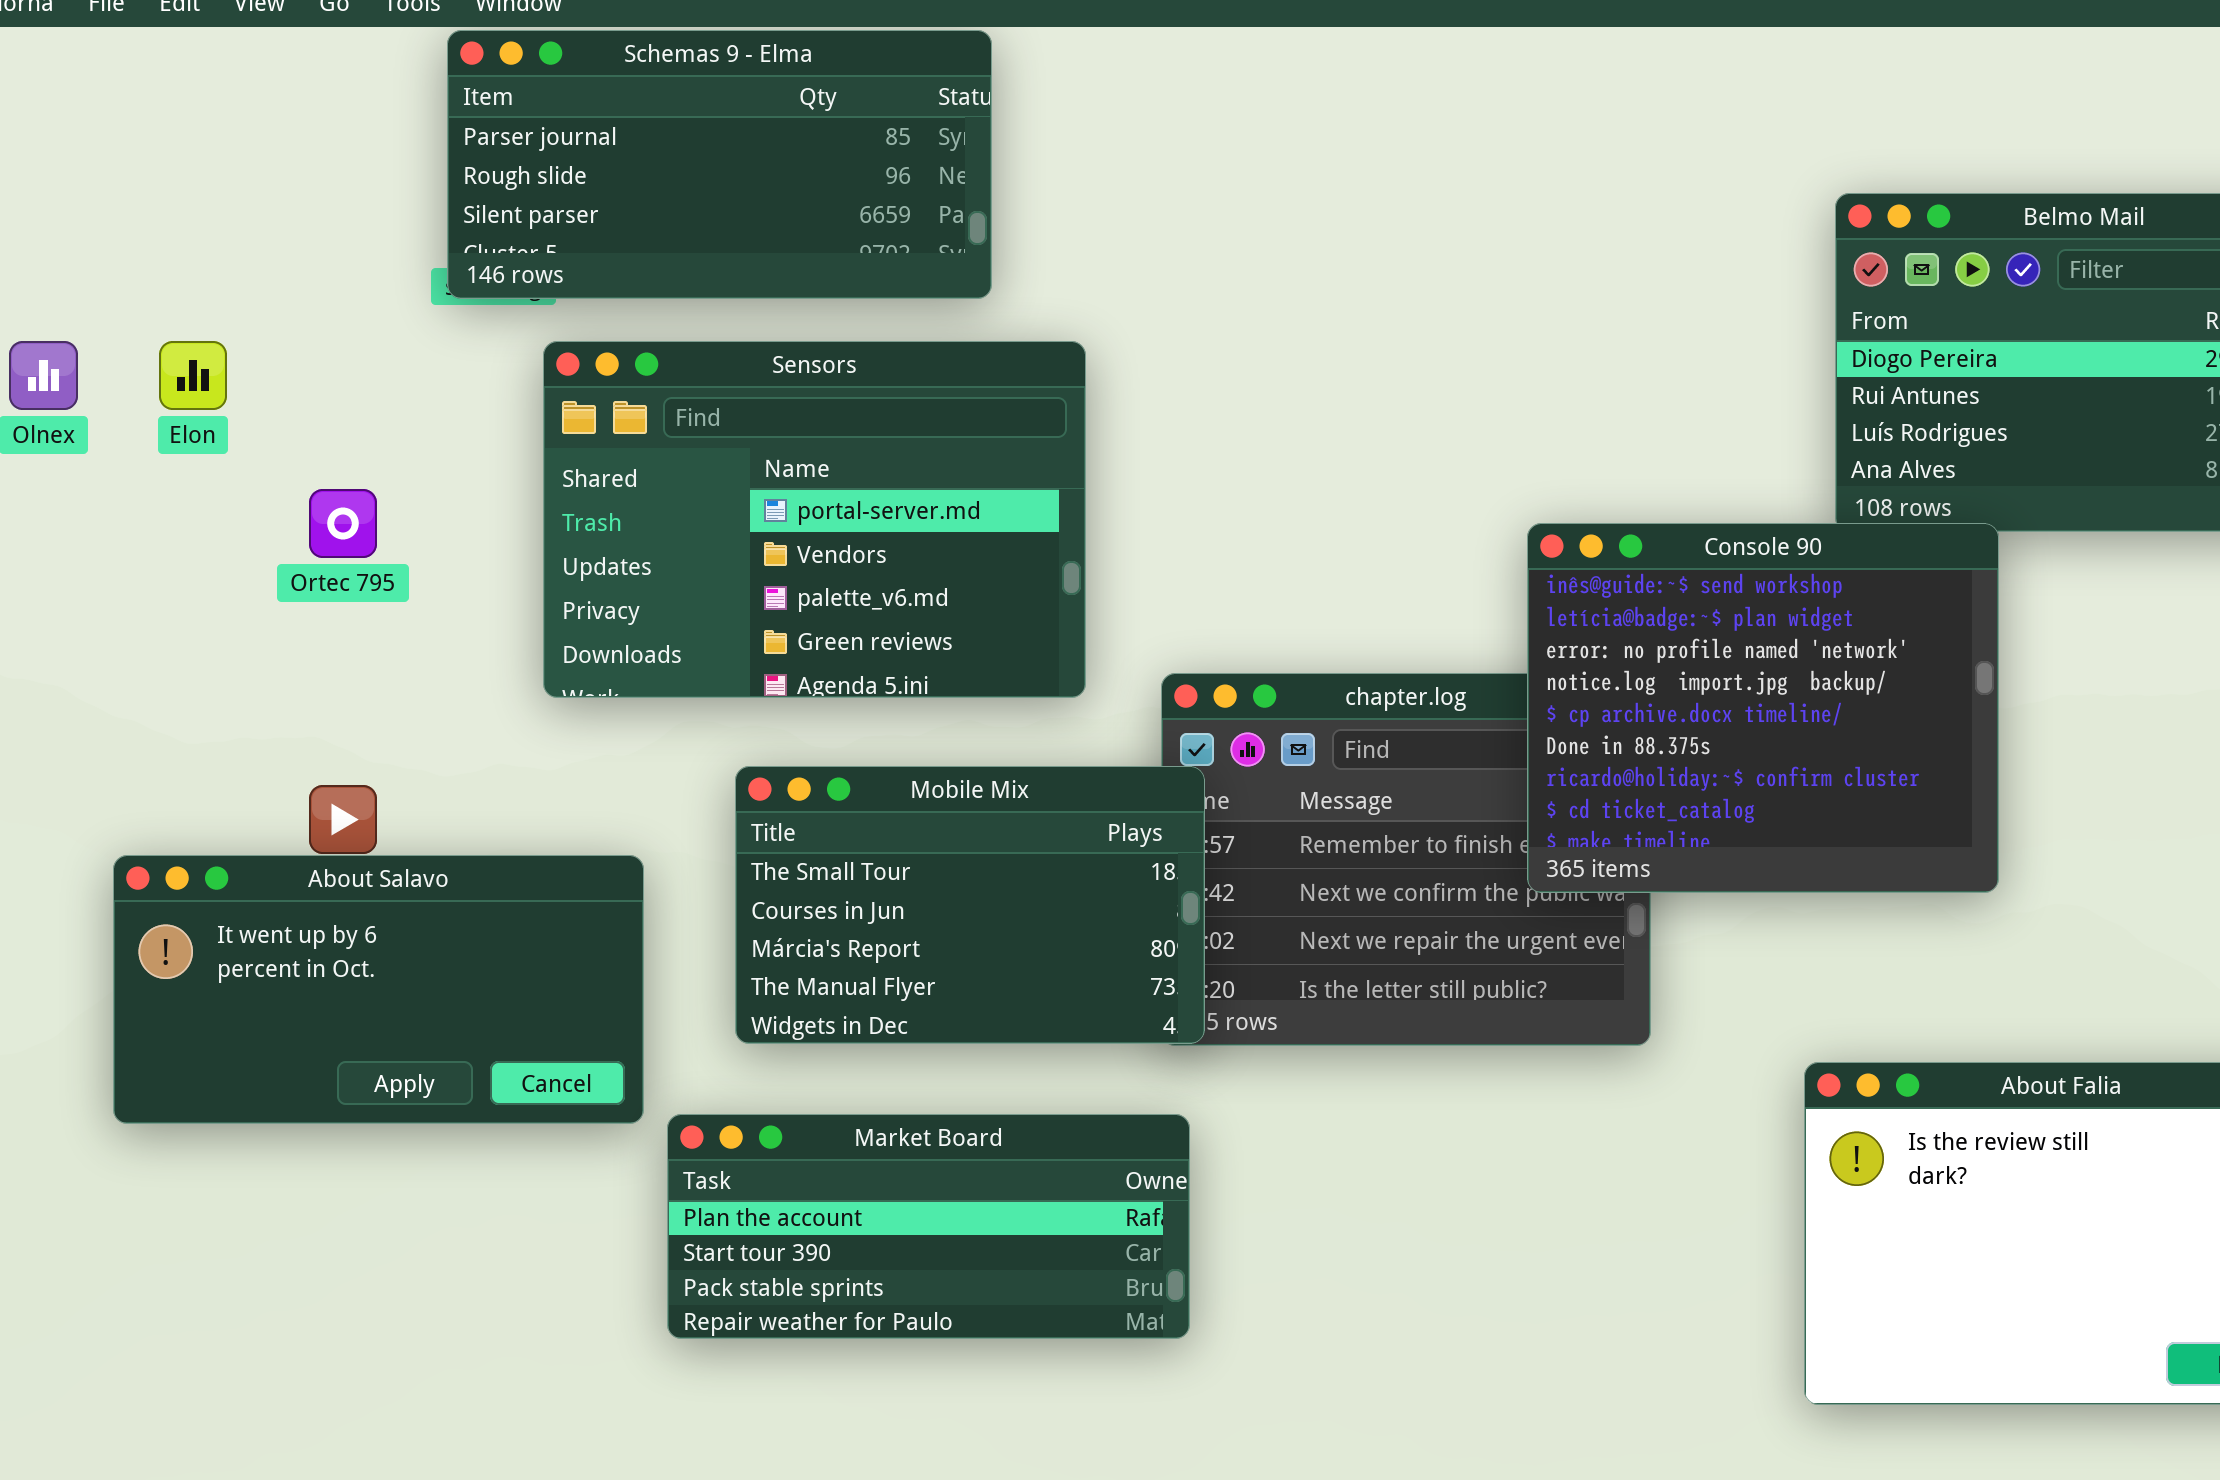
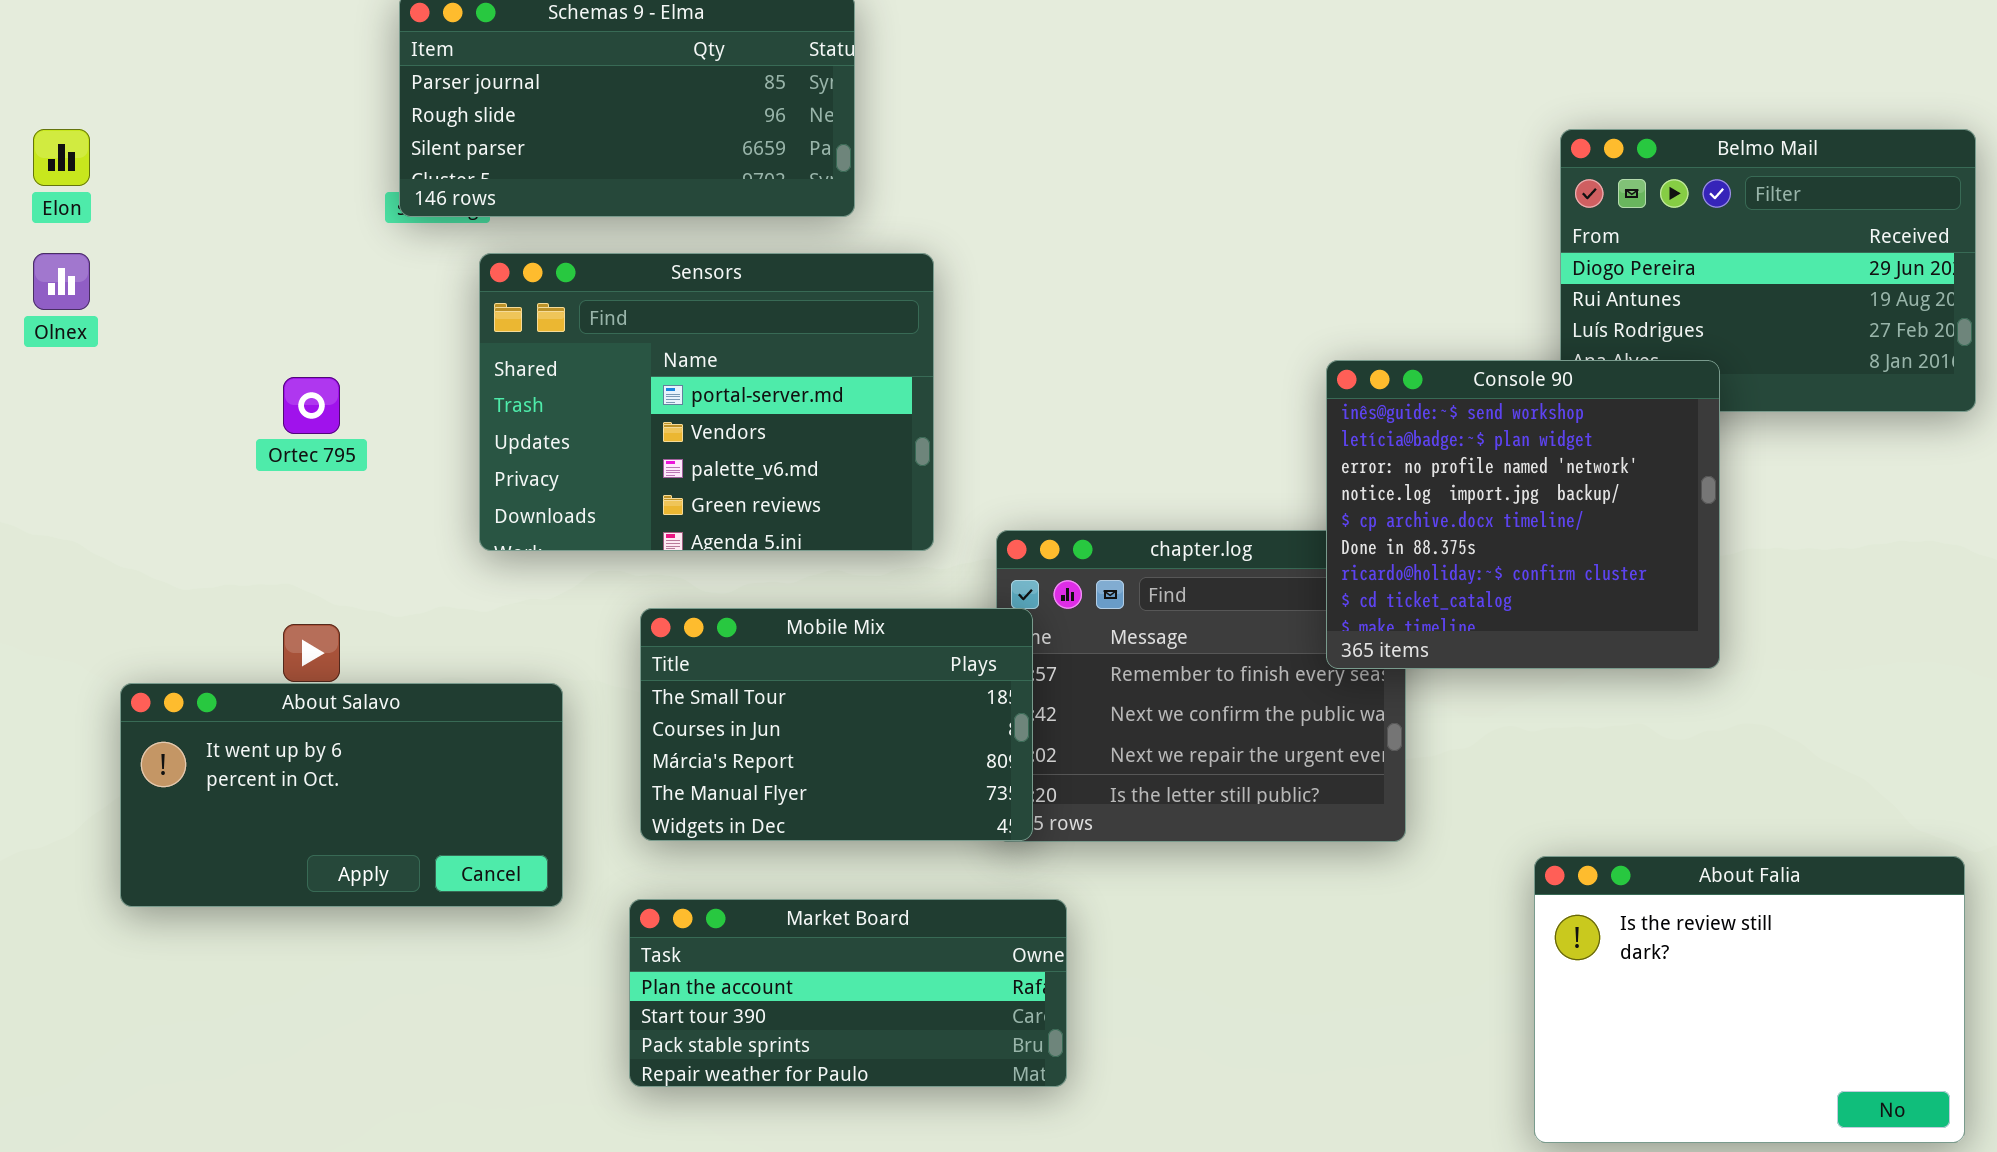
Elon: [159,341,227,410] -> [33,129,90,186], moved
Console 90: [1527,523,1999,893] -> [1326,360,1720,669], moved
Market Board: [667,1114,1190,1339] -> [629,899,1067,1087], moved

